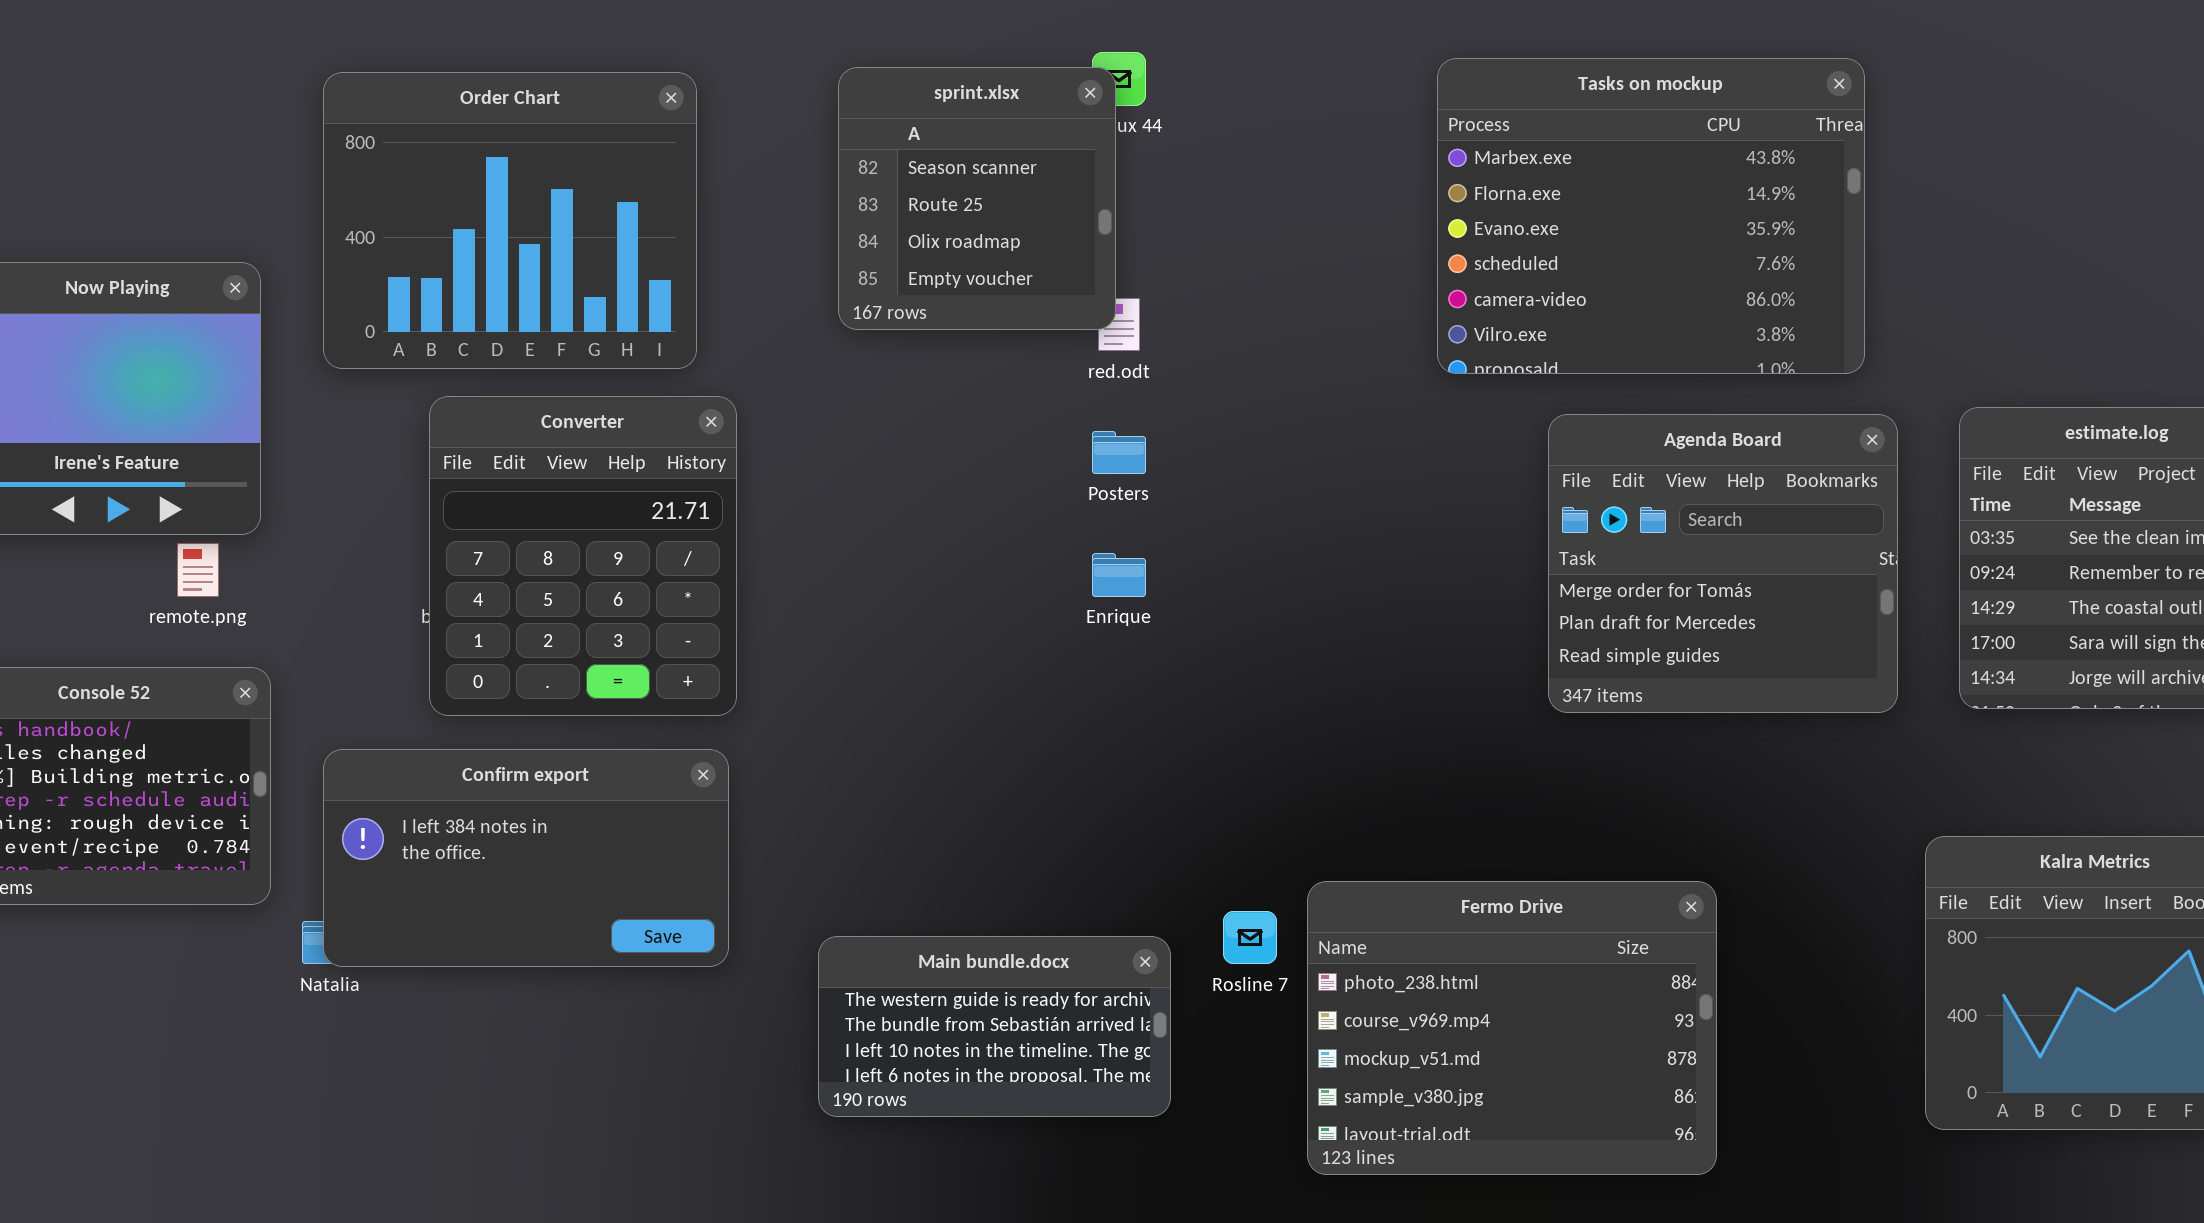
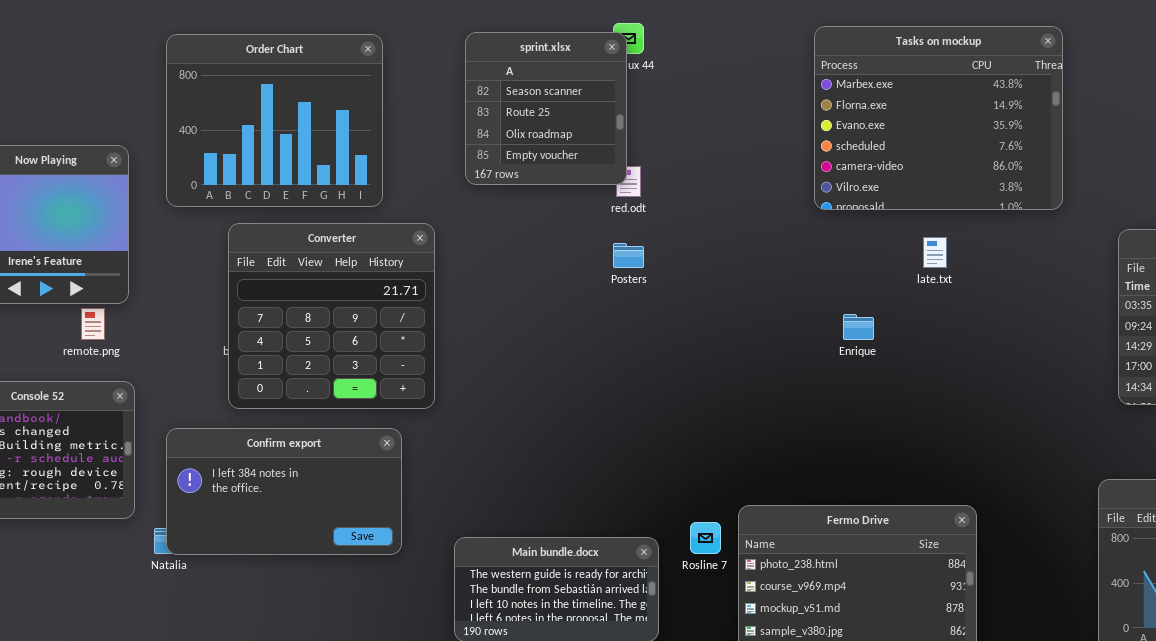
Converter: [429,396,737,716] -> [228,223,435,409], resized
Agenda Board: [1548,414,1898,713] -> none, closed
Enrique: [1092,553,1146,597] -> [843,314,874,340], moved

